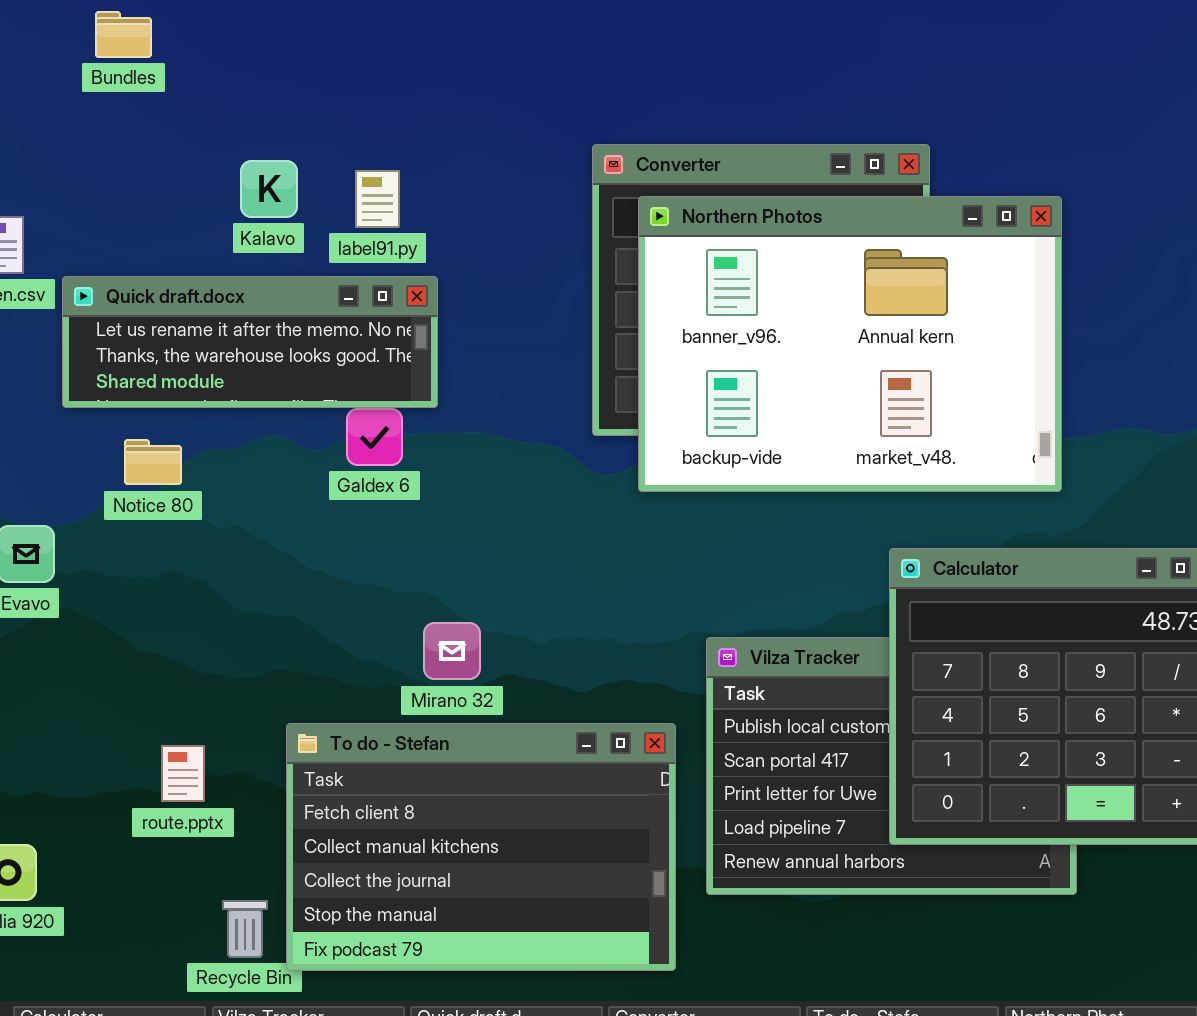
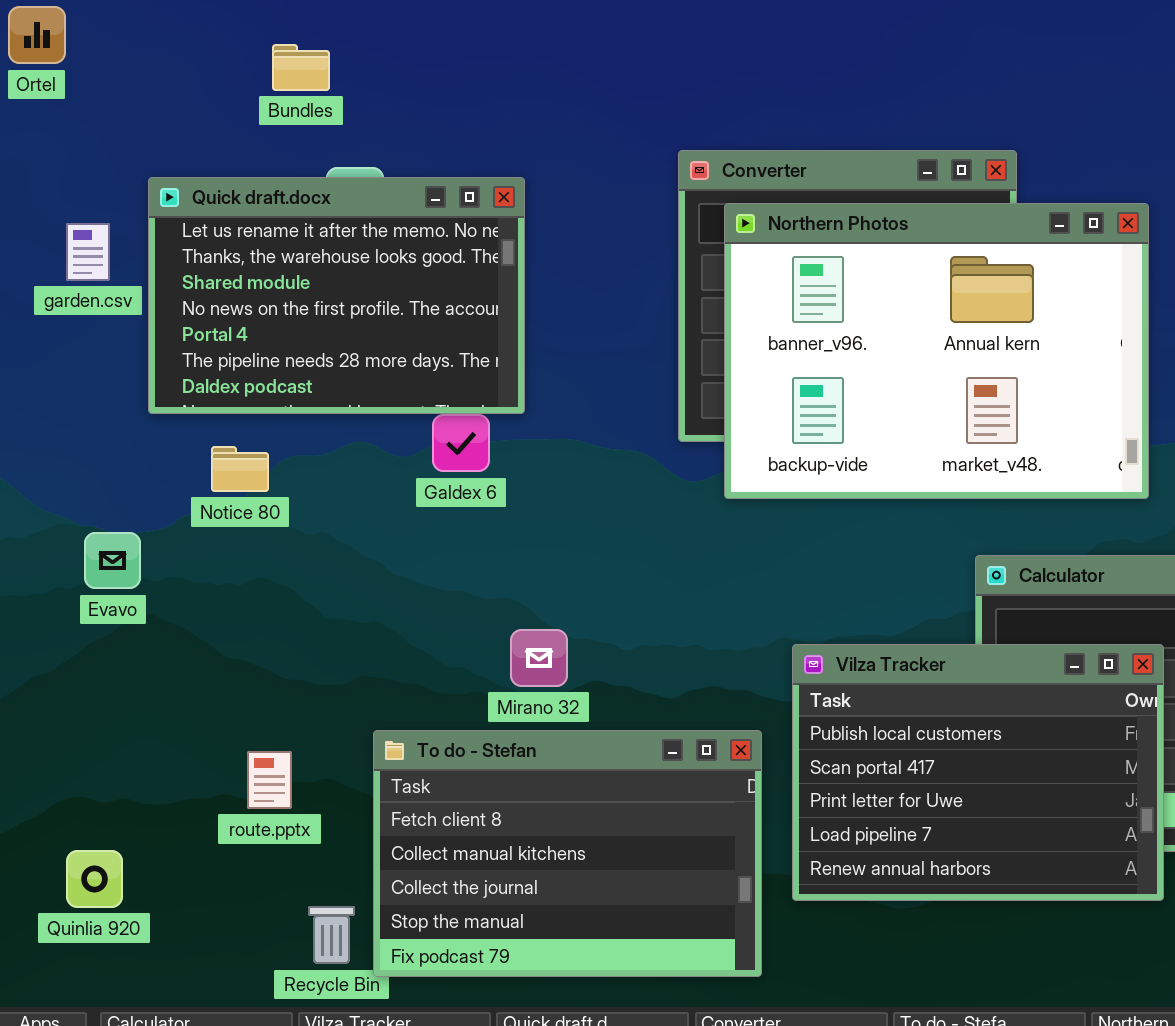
Bundles: [95,11,152,58] -> [272,44,330,91], moved
Quick draft.docx: [62,276,438,408] -> [148,177,525,414], resized
Vilza Tracker: [706,637,1077,895] -> [792,644,1164,901], raised

